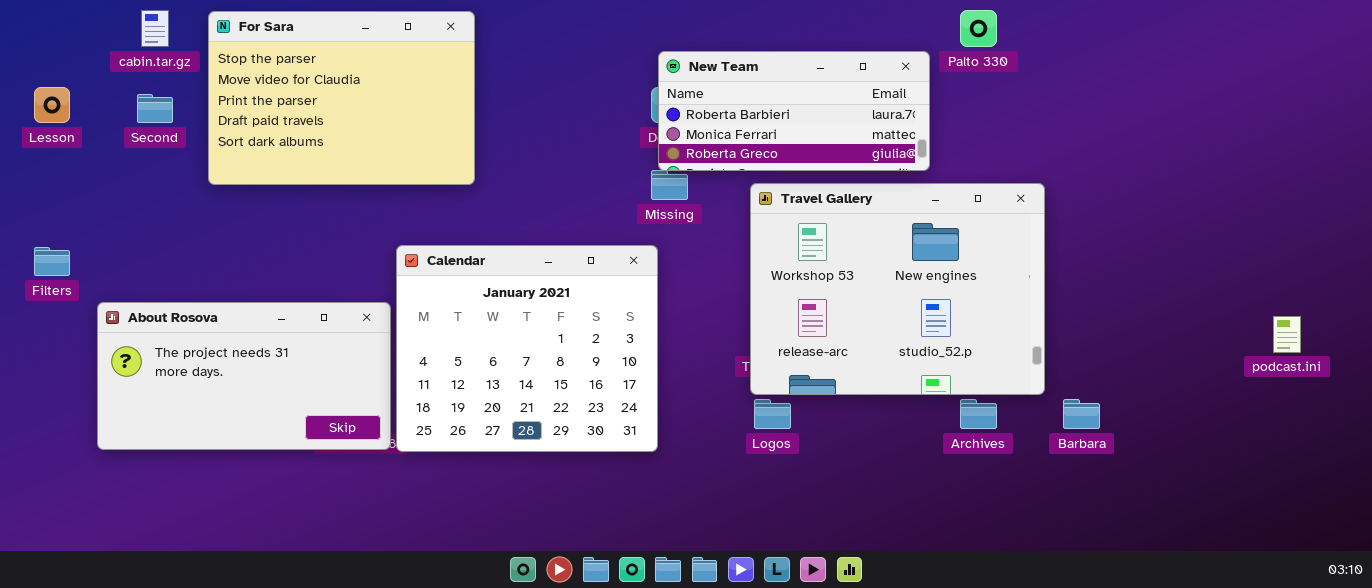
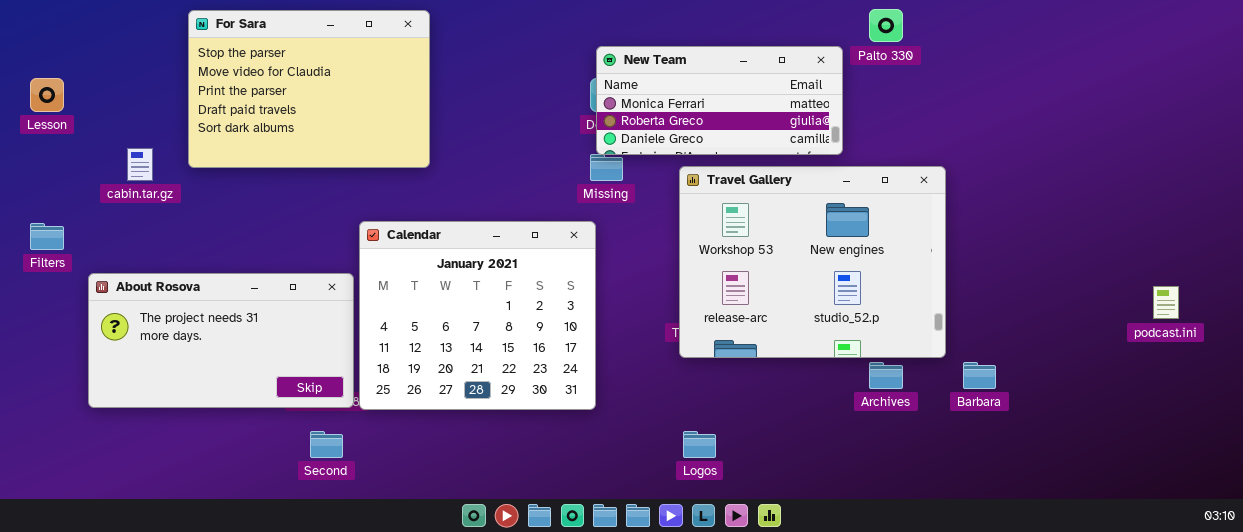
cabin.tar.gz: [141,10,169,47] -> [127,148,153,181], moved
New Team: [658,51,930,171] -> [596,46,843,155], scrolled down 1 row
Second: [137,94,173,123] -> [310,431,343,458], moved
Logos: [754,399,791,429] -> [683,431,716,458], moved

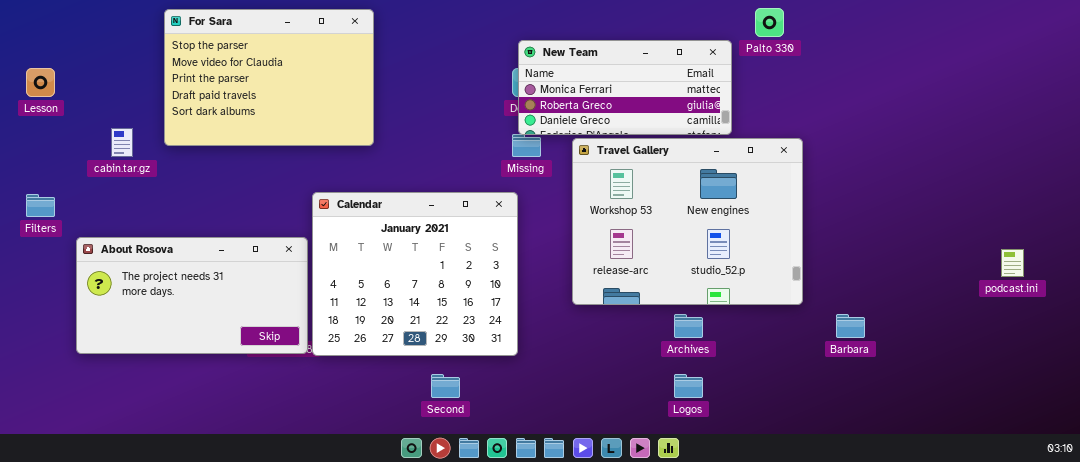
Travel Gallery: [679,166,946,358] -> [572,138,803,305], moved
Archives: [869,362,903,389] -> [674,314,703,338], moved
Second: [310,431,343,458] -> [431,374,460,398], moved
Logos: [683,431,716,458] -> [674,374,703,398], moved

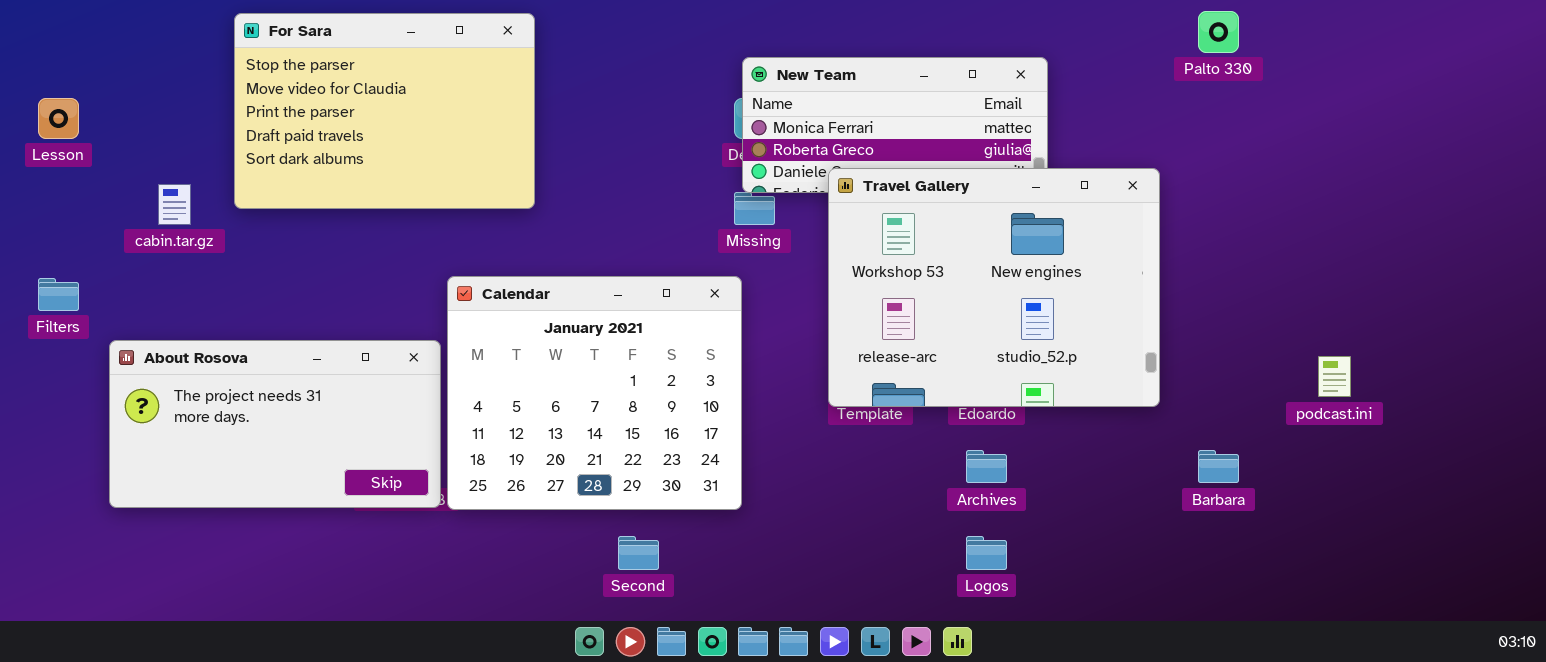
Palto 330: [755,8,784,37] -> [1198,11,1239,53], moved
Travel Gallery: [572,138,803,305] -> [828,168,1160,407], moved
podcast.ini: [1001,249,1024,277] -> [1318,356,1351,397], moved

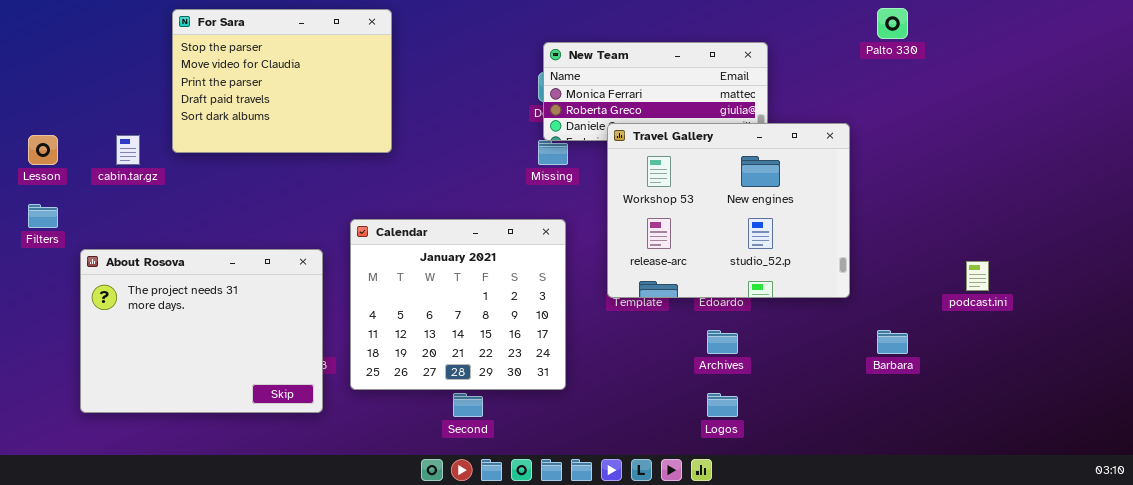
Lesson: [38,98,79,139] -> [28,135,58,165], moved
Calendar: [447,276,742,510] -> [350,219,566,390], moved
About Rosova: [109,340,441,508] -> [80,249,323,413], resized

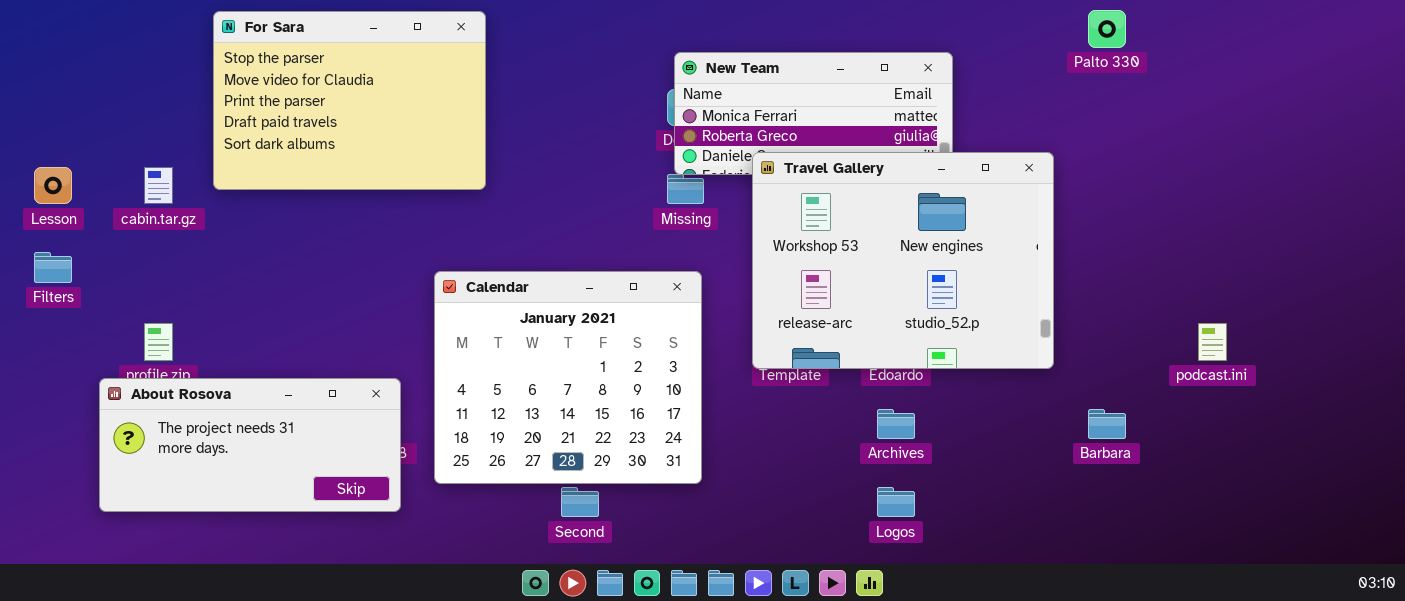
About Rosova: [80,249,323,413] -> [99,378,401,512], resized

